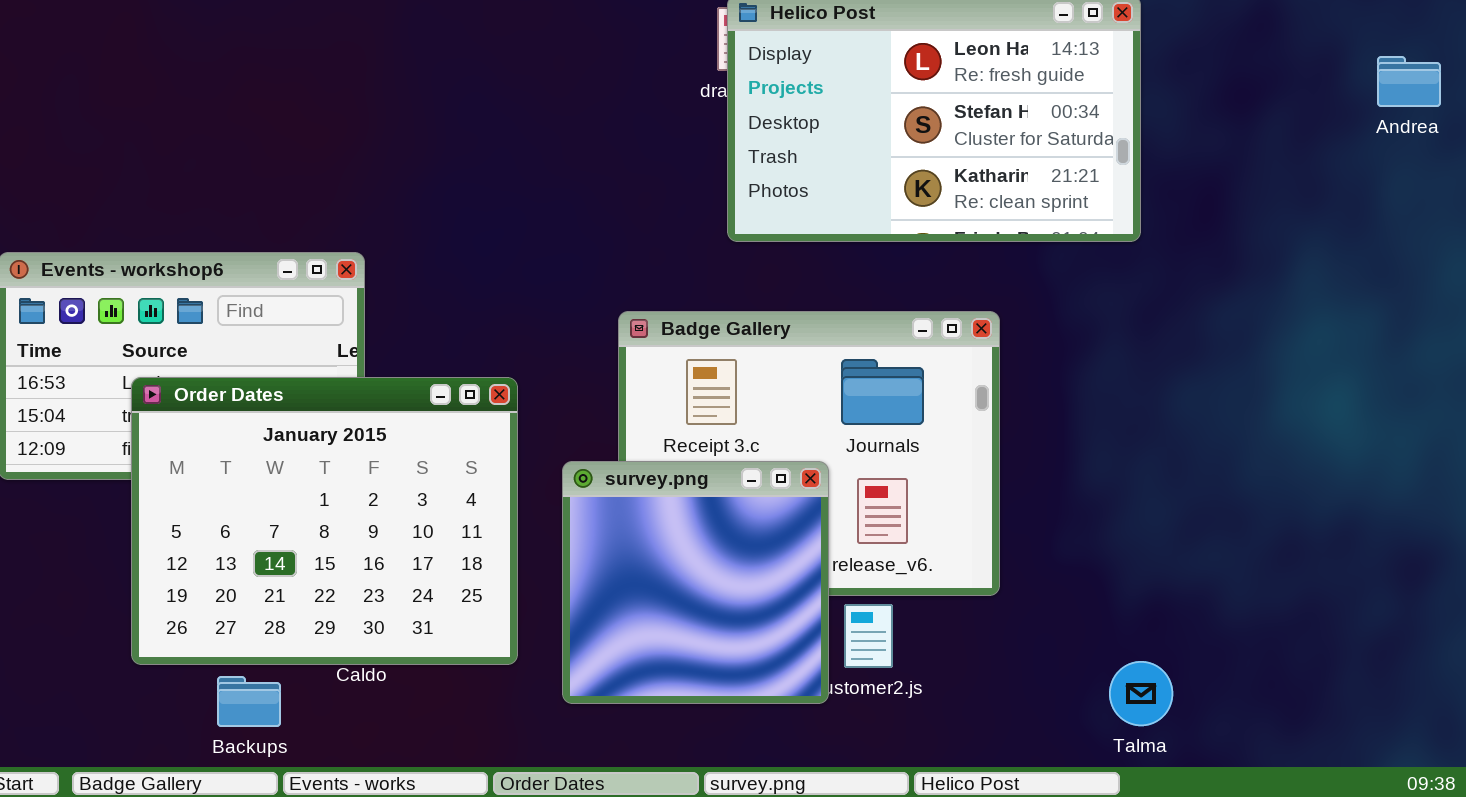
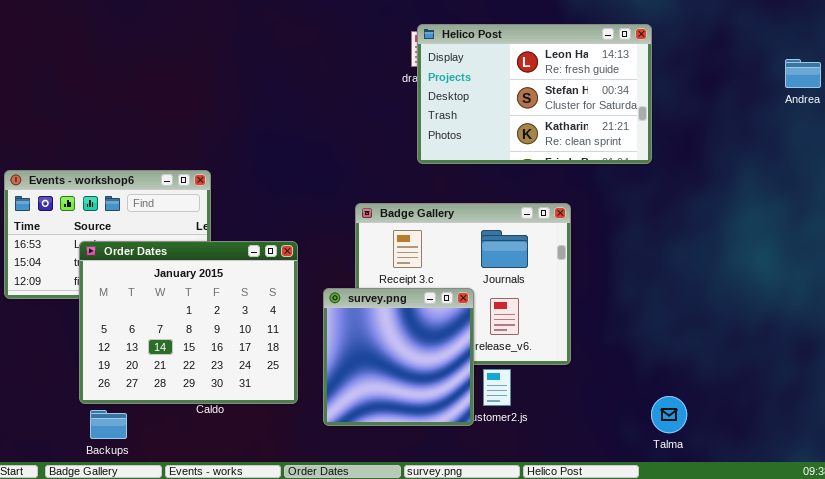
Talma: [1109,661,1173,726] -> [651,396,687,433], moved
Backups: [217,676,281,727] -> [90,410,127,439], moved

